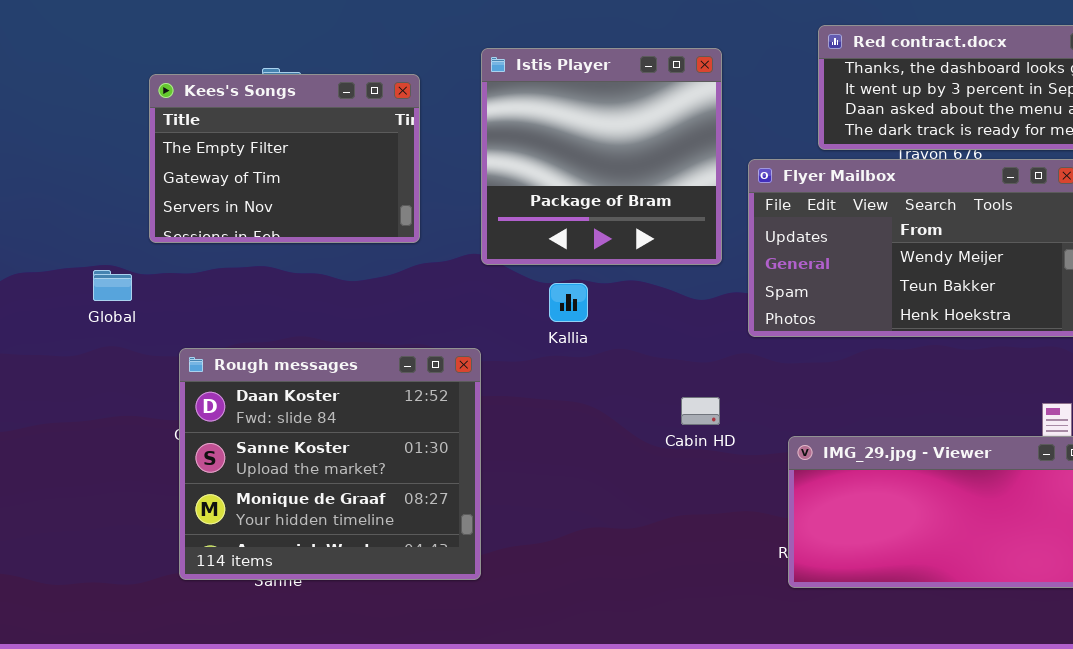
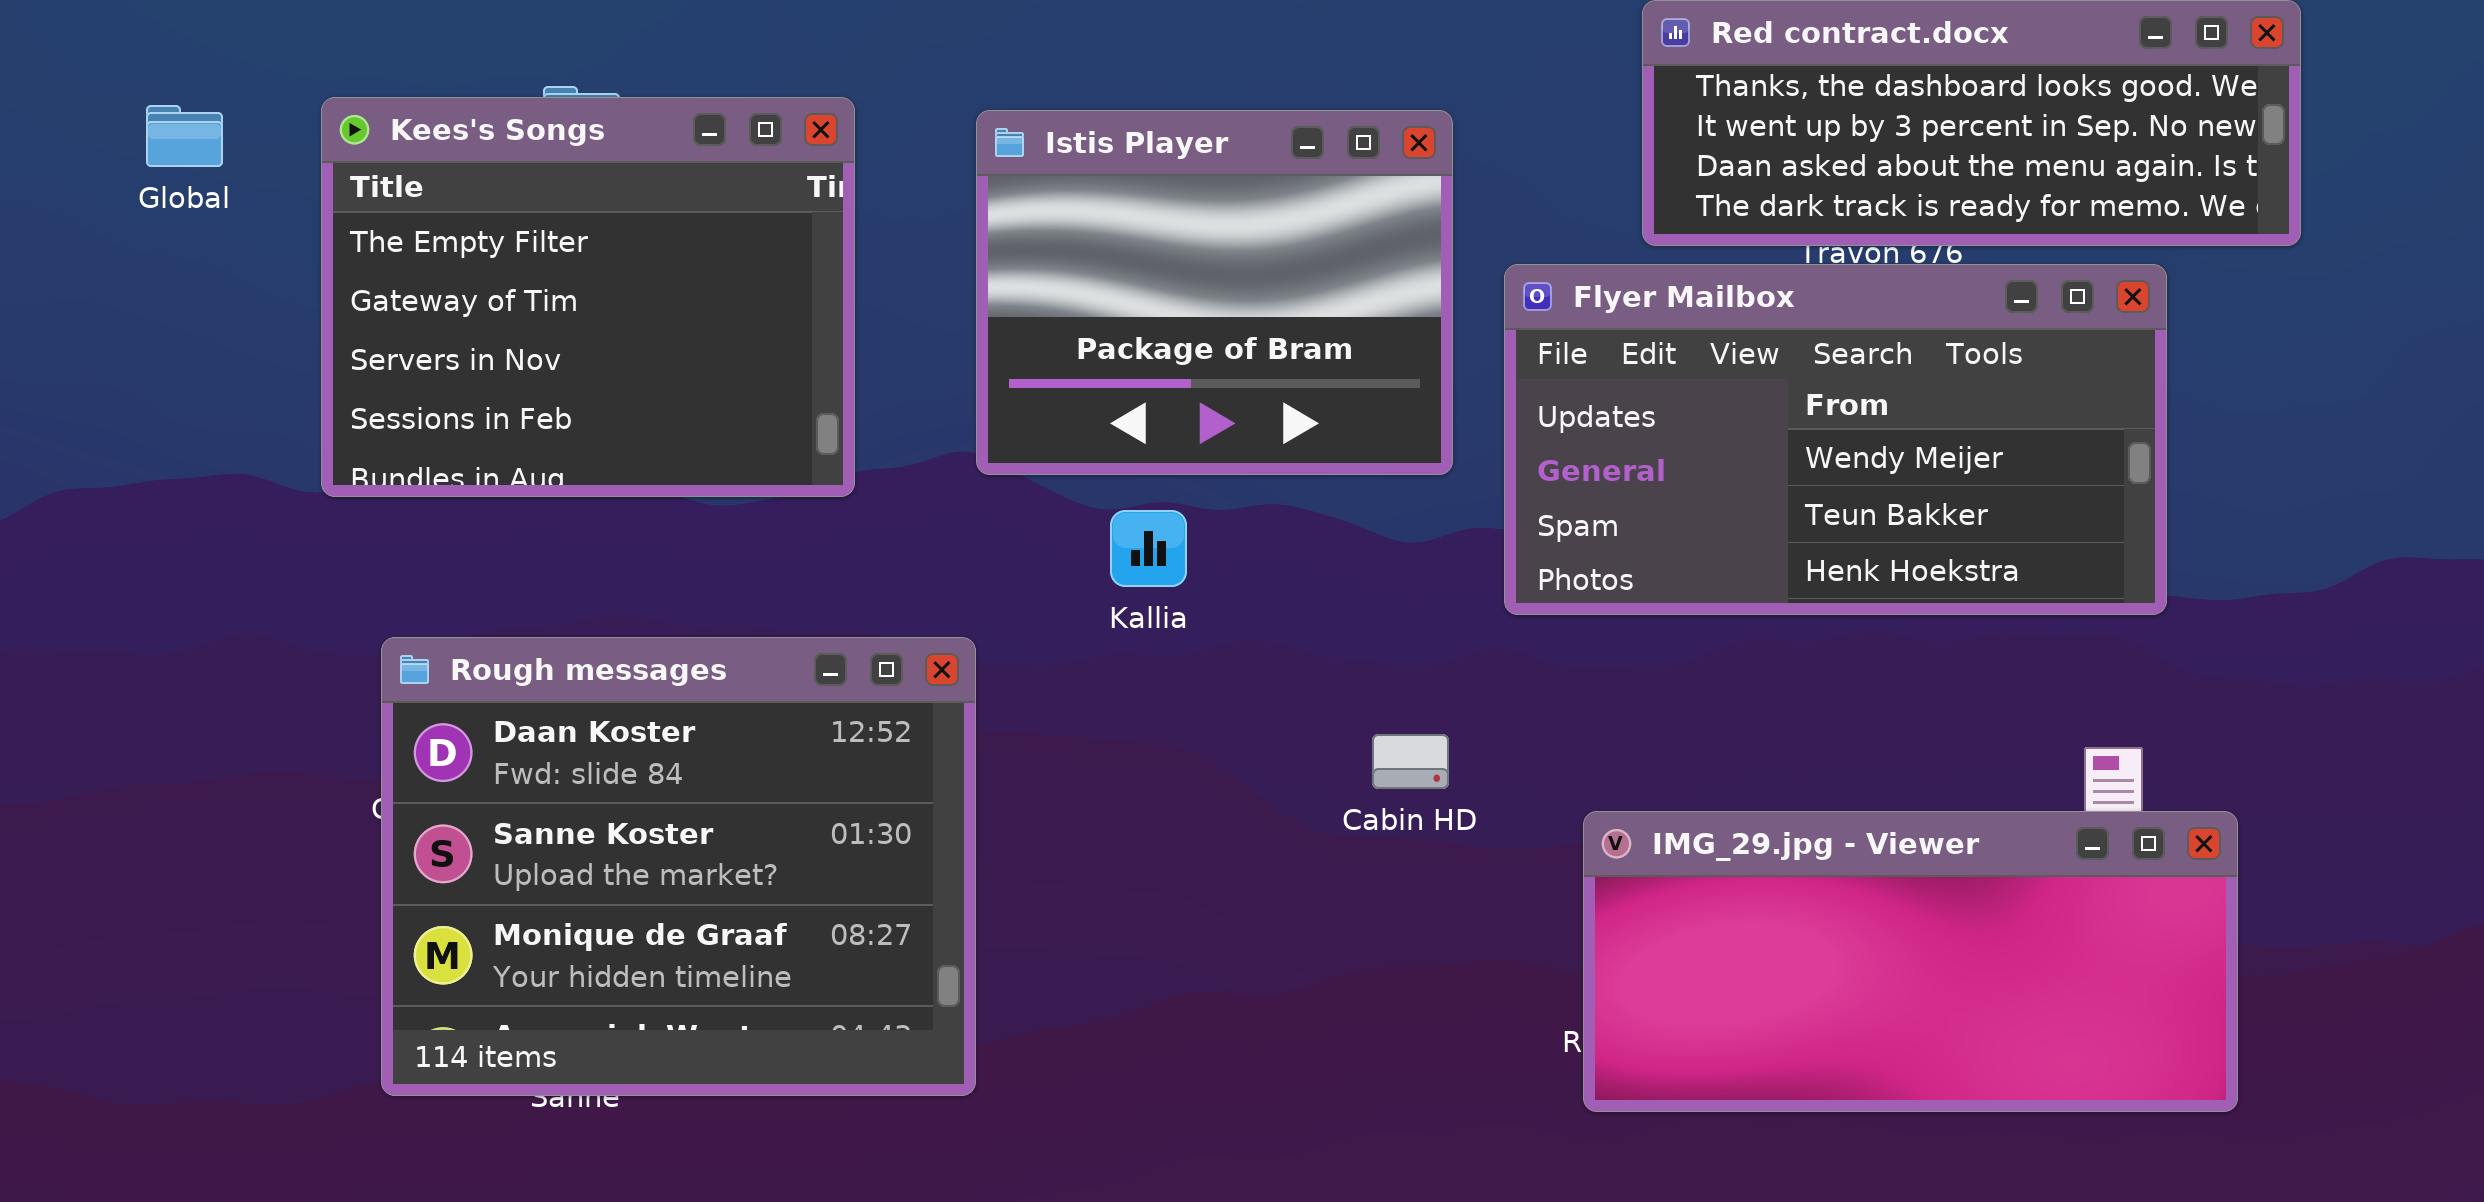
Istis Player: [481,48,722,265] -> [976,110,1453,475], resized
Kees's Songs: [149,74,420,243] -> [321,97,855,497], resized
Global: [93,270,132,301] -> [146,105,223,167], moved

